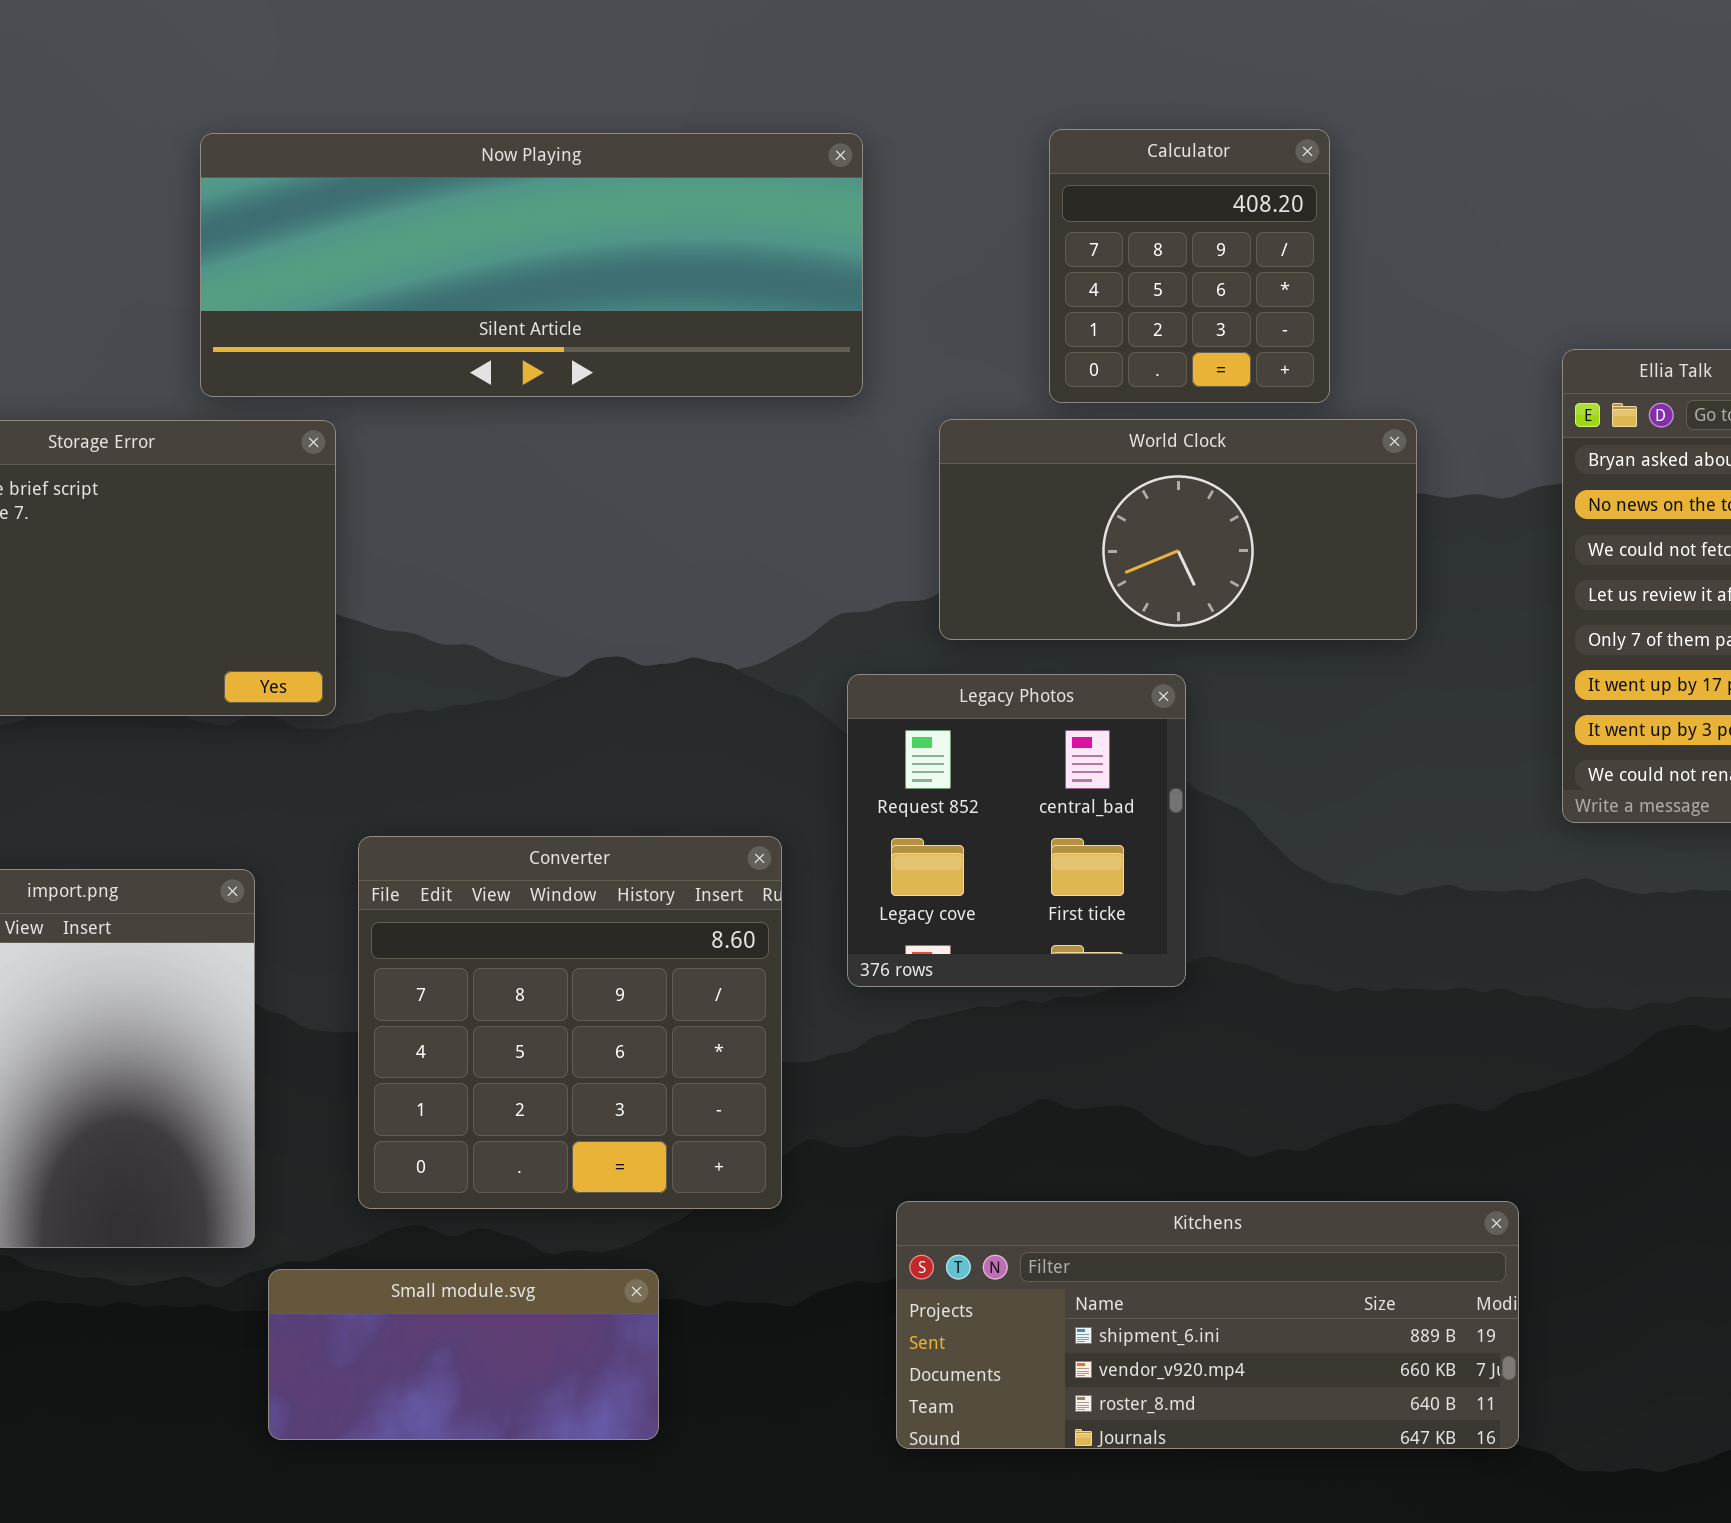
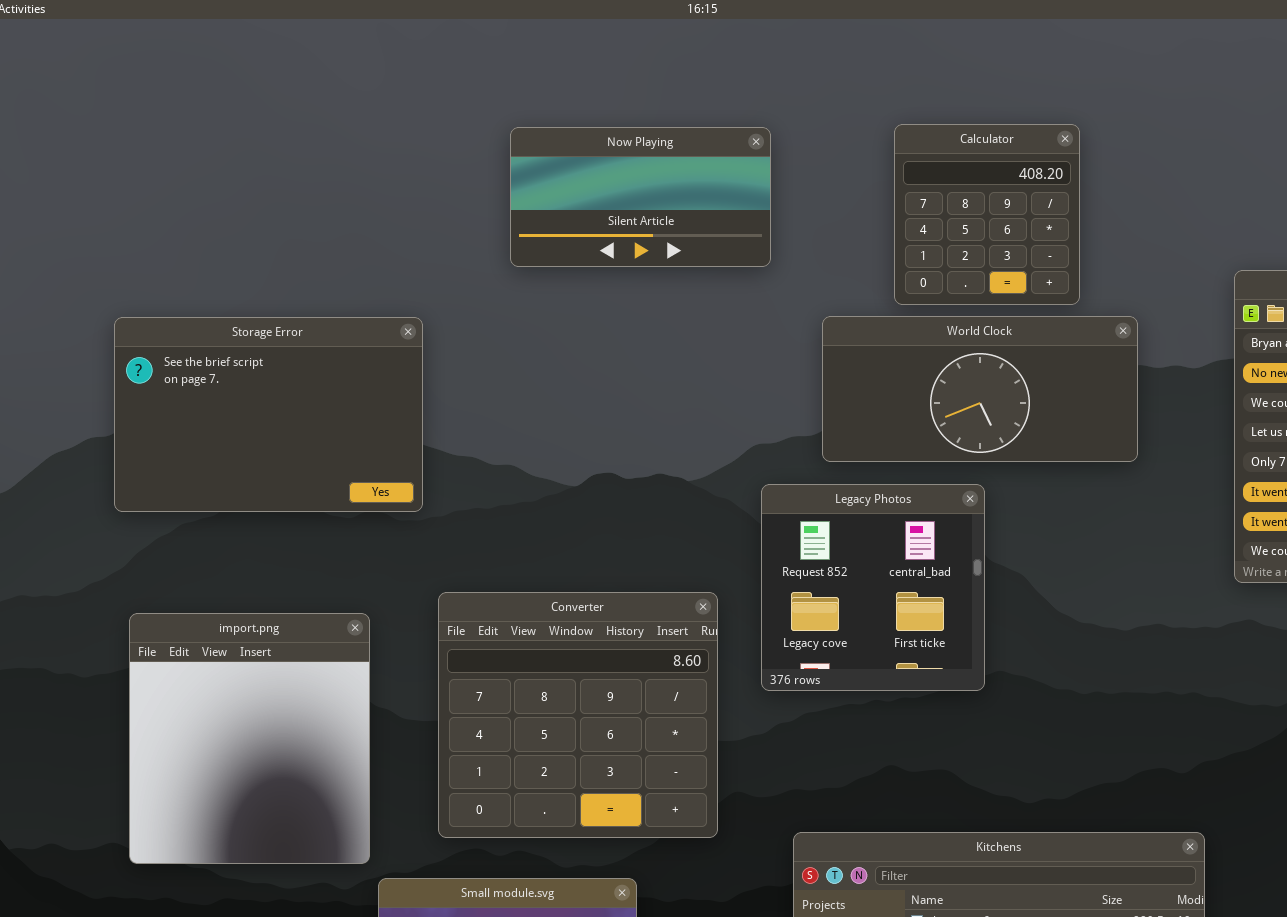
Now Playing: [200,133,863,397] -> [510,127,771,267], resized

